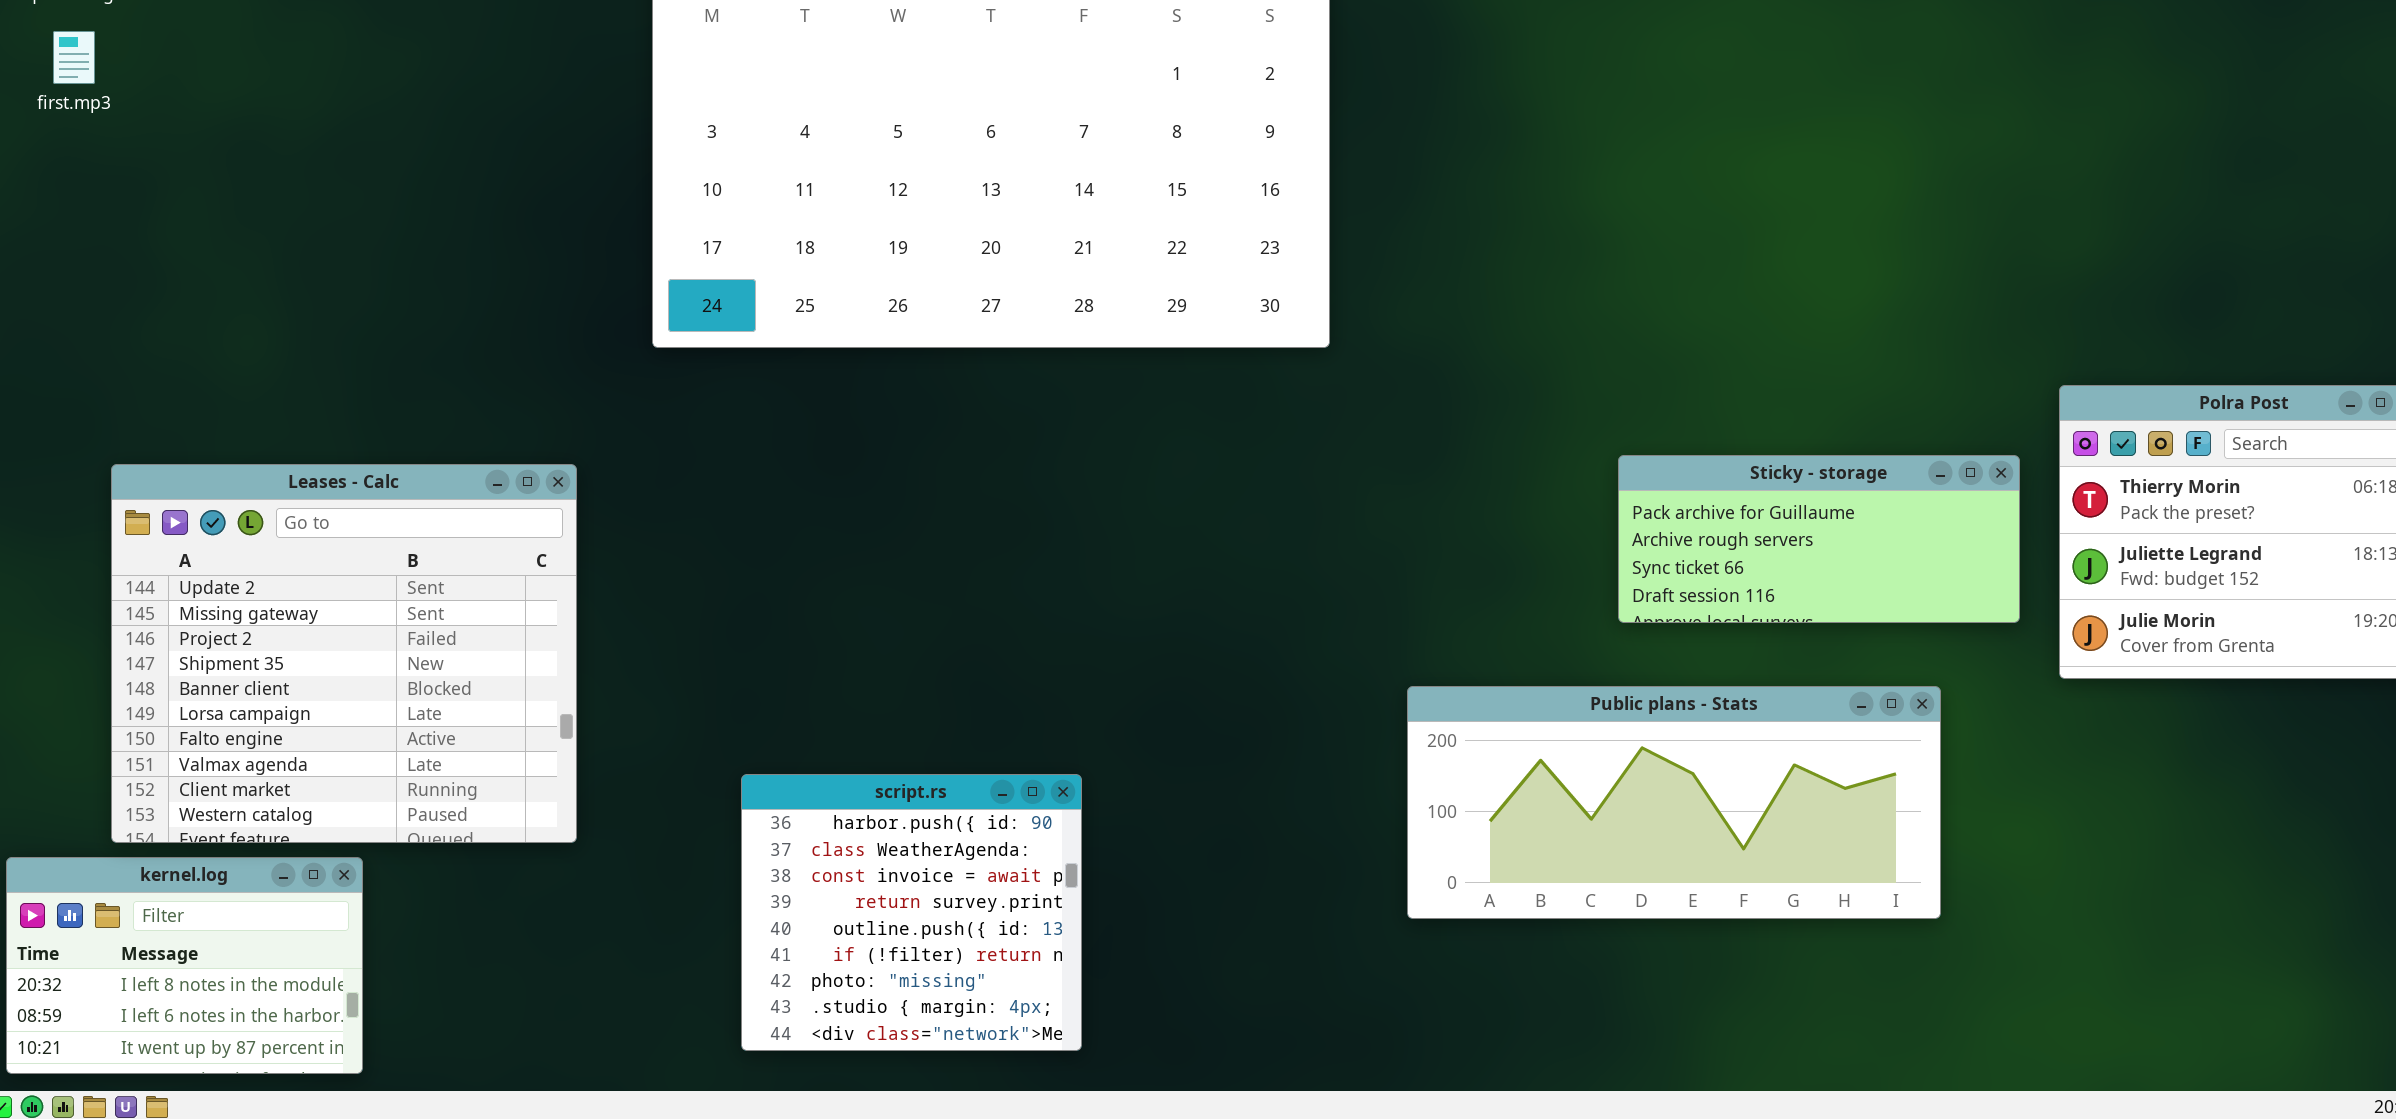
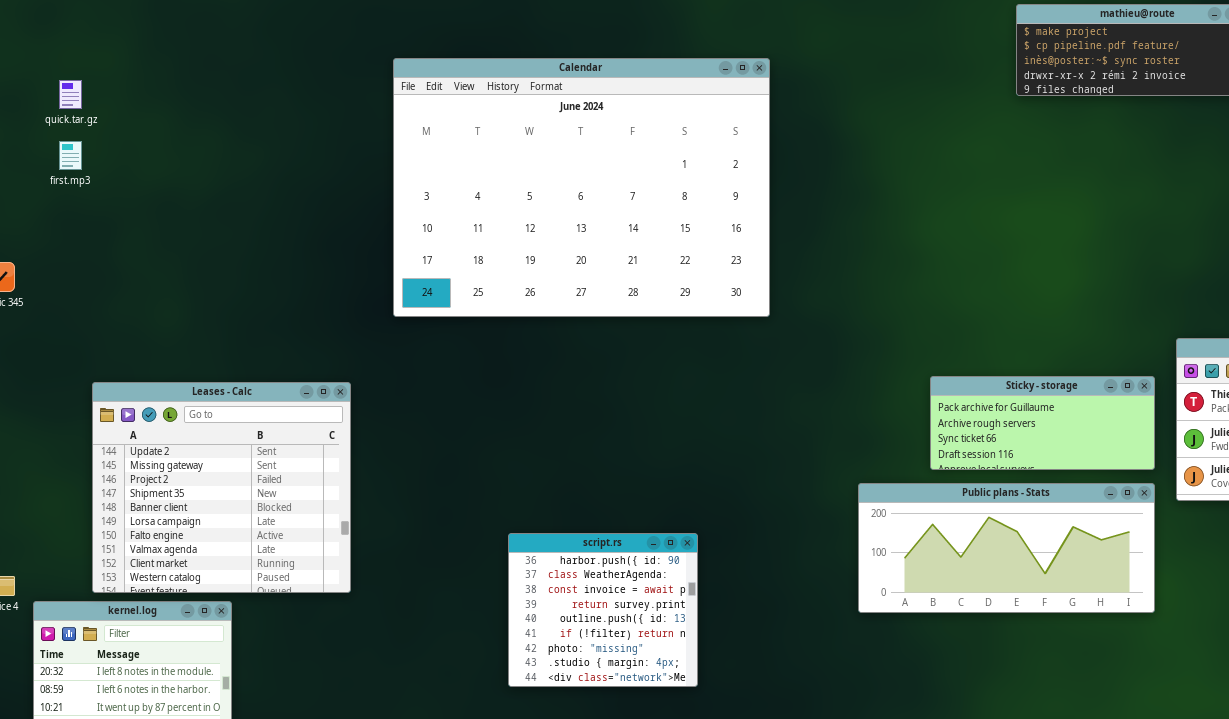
Public plans - Stats: [1407,686,1941,919] -> [858,483,1155,613], moved
script.rs: [741,774,1082,1051] -> [508,533,698,687], moved

